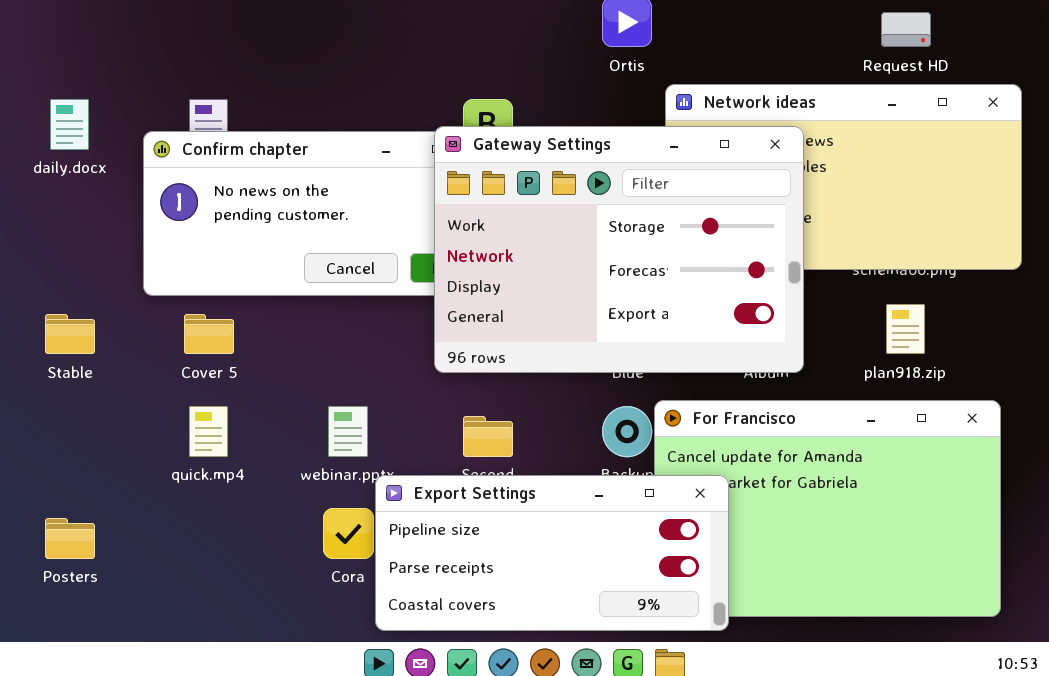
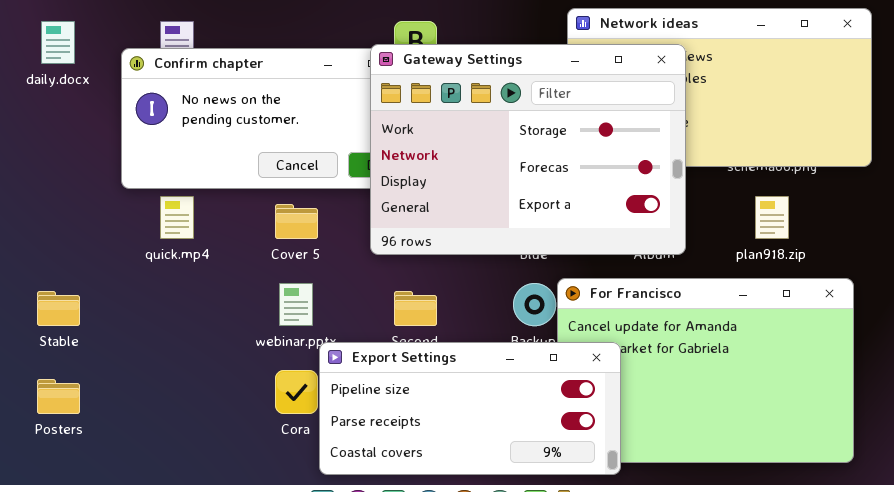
Stable: [45,314,95,354] -> [37,291,80,326], moved
Cover 5: [184,314,234,354] -> [275,204,318,239], moved
quick.mp4: [189,406,228,457] -> [160,196,194,239], moved

